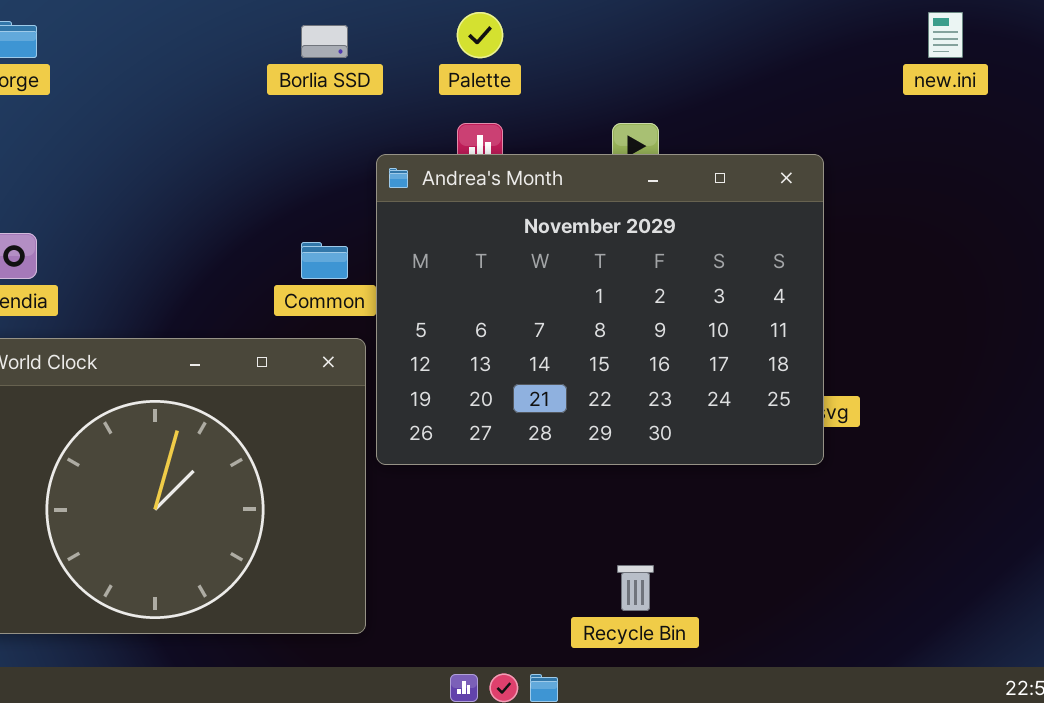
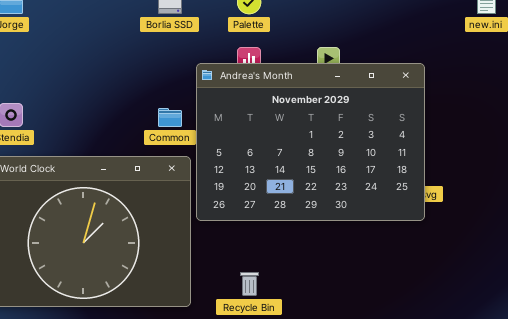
Recycle Bin: [617,565,654,611] -> [240,272,259,296], moved

